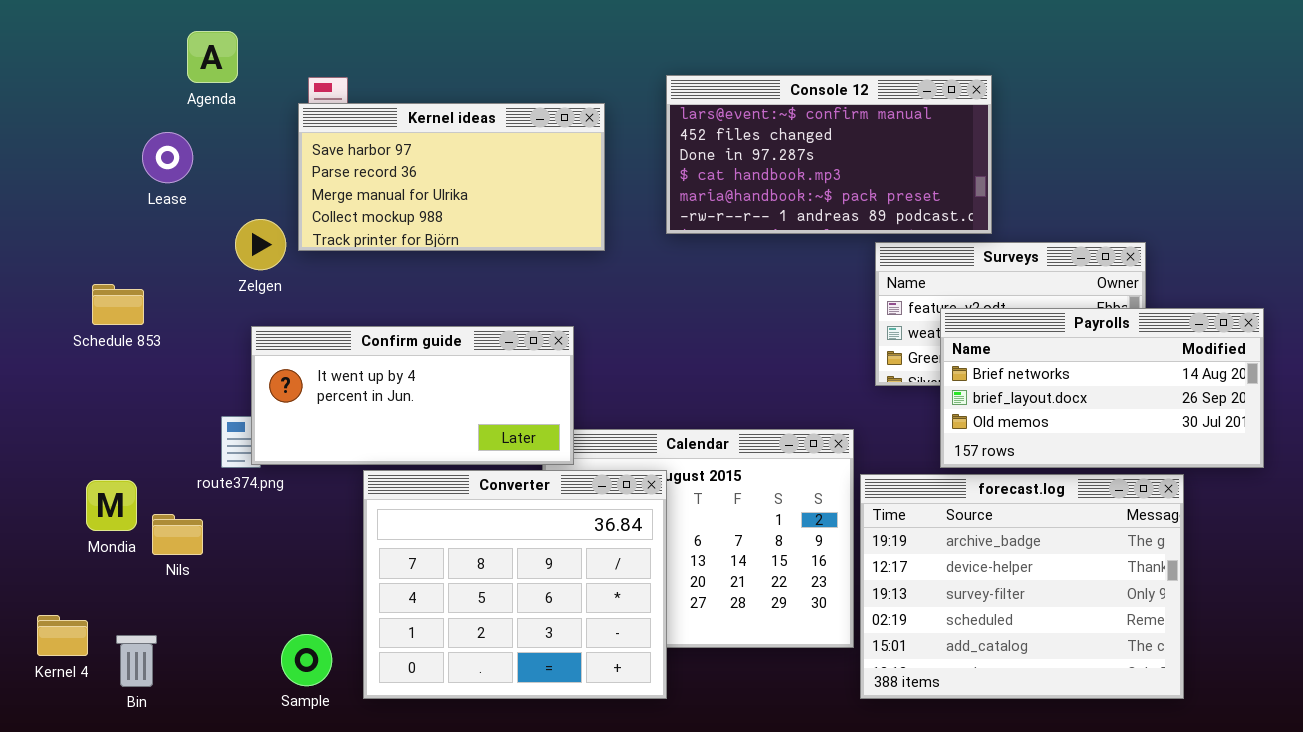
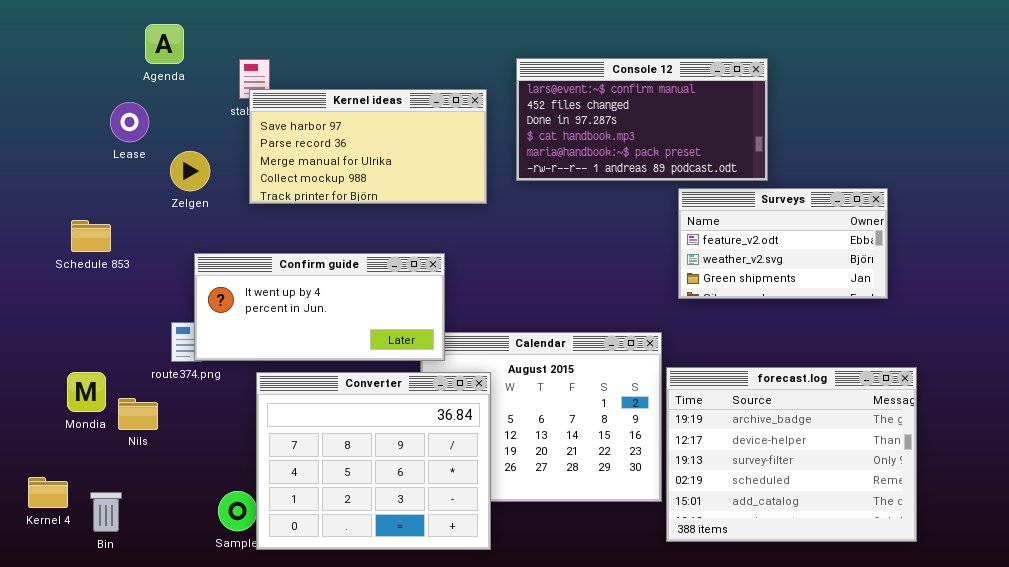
Kernel ideas: [298,103,605,251] -> [249,89,487,204], moved
Zelgen: [235,219,286,270] -> [170,151,210,191], moved
Payrolls: [940,308,1264,468] -> none, closed
Converter: [363,470,667,699] -> [256,372,491,550], moved

